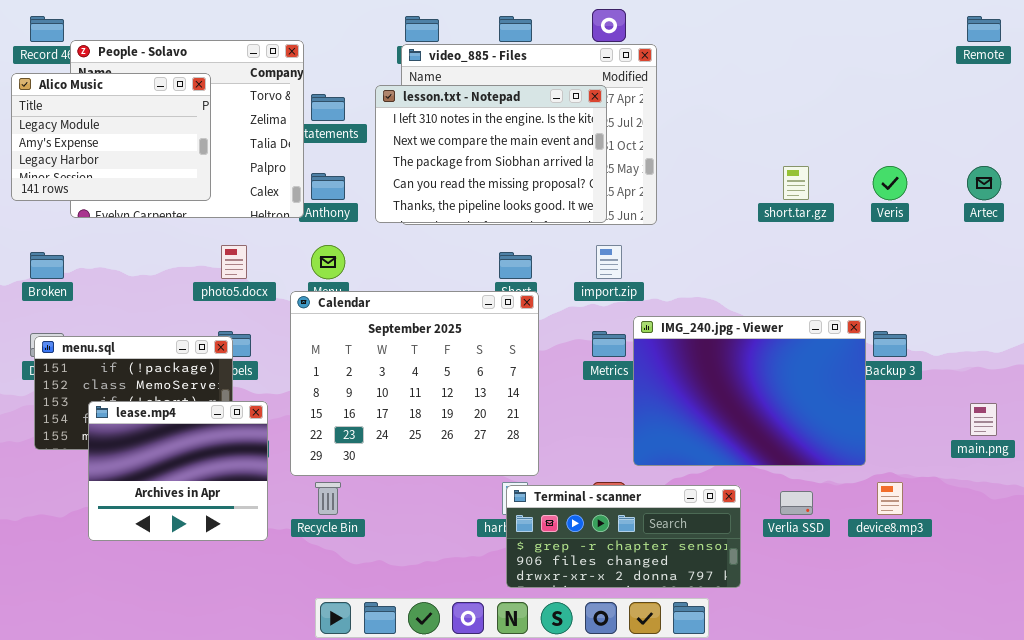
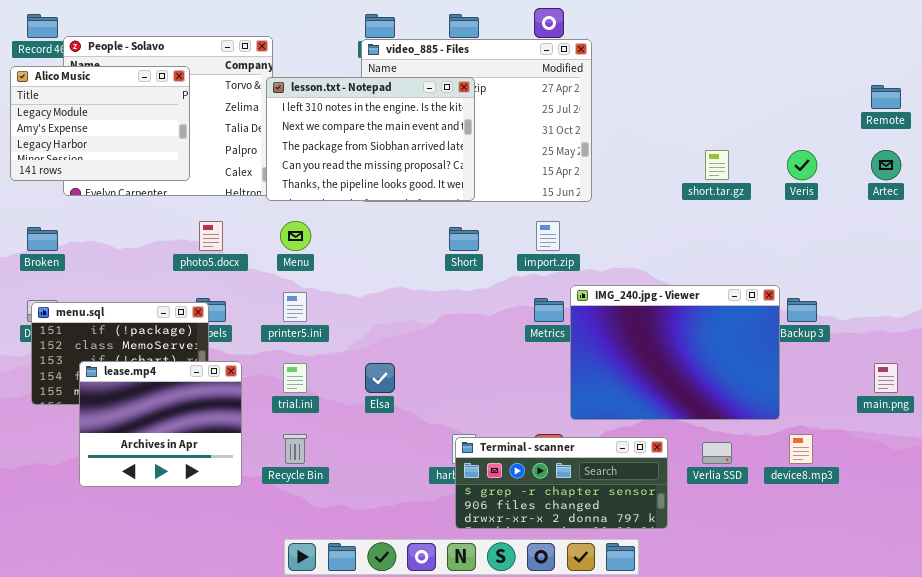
Remote: [967,16,1001,42] -> [871,85,901,109], moved
lesson.txt - Notepad: [375,85,607,223] -> [266,77,475,201], moved
Calendar: [290,291,539,476] -> none, closed

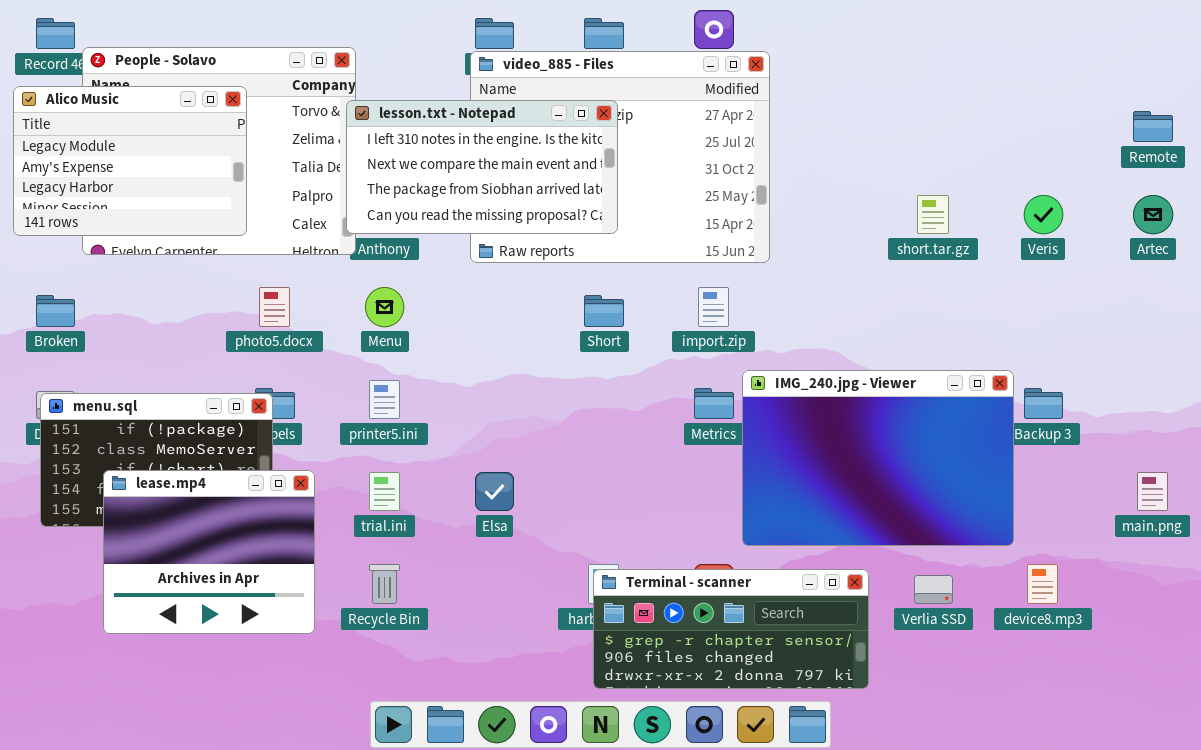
lesson.txt - Notepad: [266,77,475,201] -> [346,100,618,234], resized

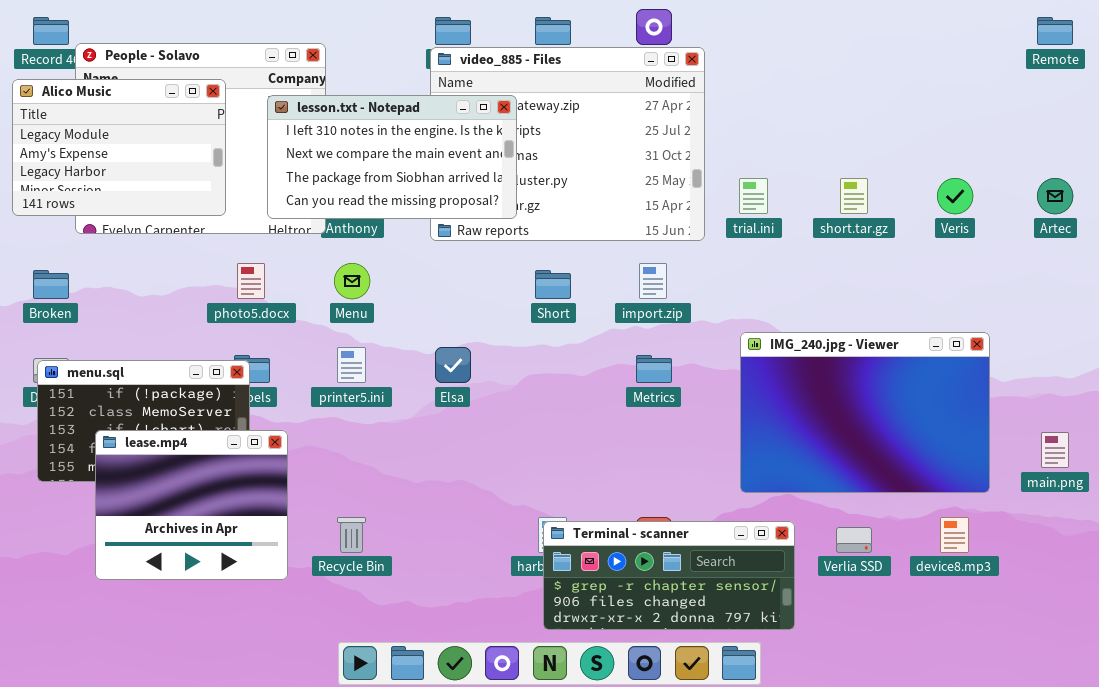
lesson.txt - Notepad: [346,100,618,234] -> [267,95,517,219], moved
Remote: [1133,111,1173,142] -> [1037,17,1073,45], moved
IMG_240.jpg - Viewer: [742,370,1014,546] -> [740,332,990,493], moved
trial.ini: [369,472,400,511] -> [739,178,768,214], moved
Elsa: [475,472,514,511] -> [435,347,471,383], moved

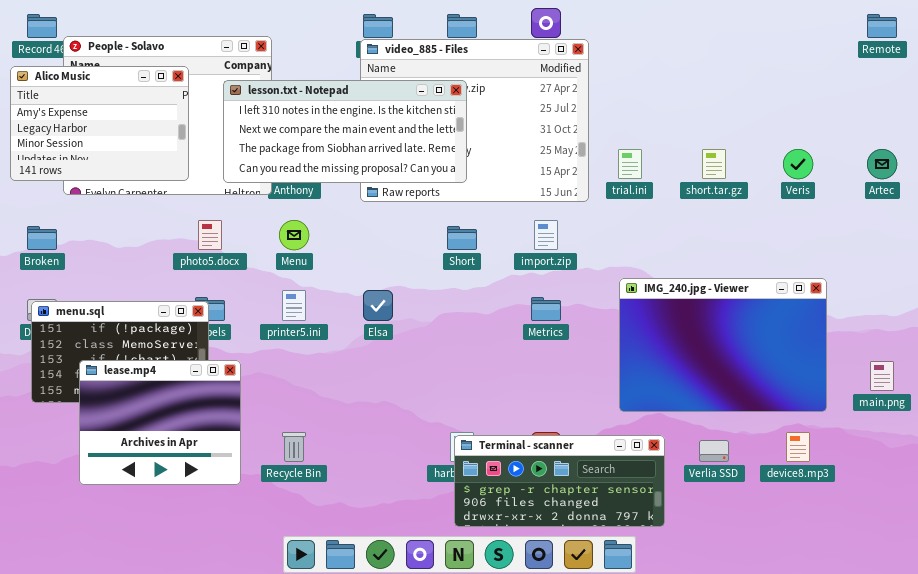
Alico Music: [12,79,226,216] -> [10,66,189,181], scrolled down 1 row
lesson.txt - Notepad: [267,95,517,219] -> [223,80,467,183], resized

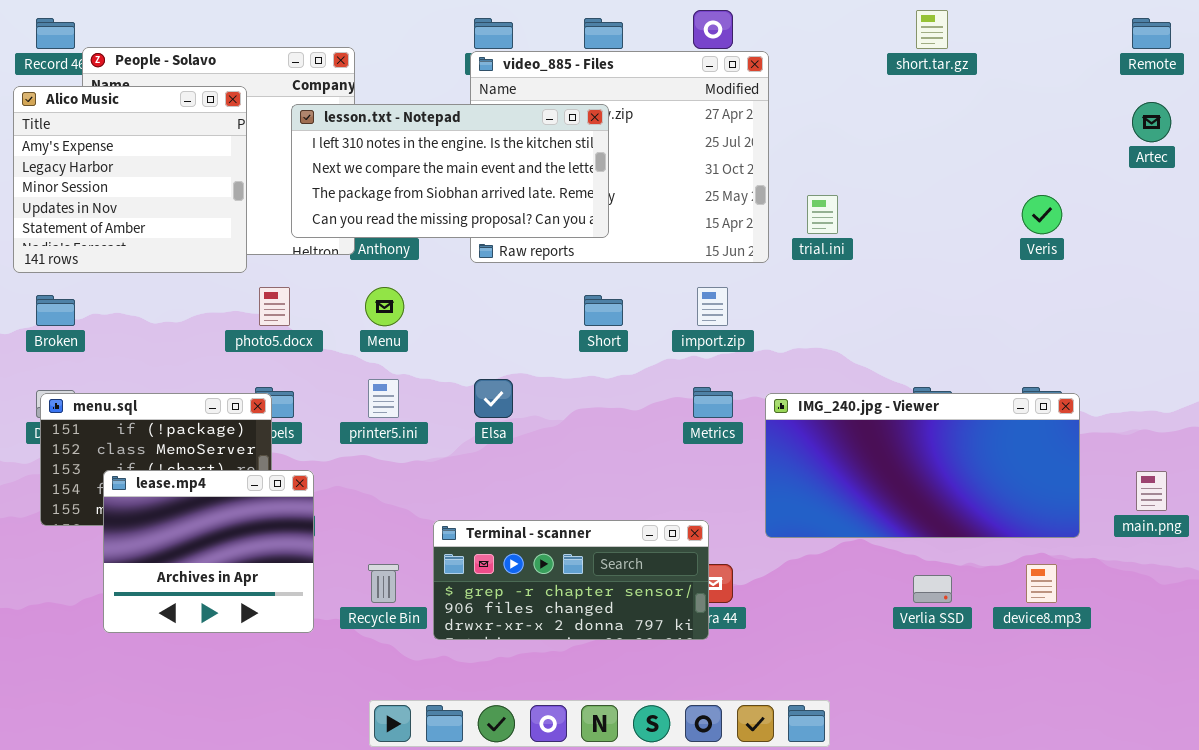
Alico Music: [10,66,189,181] -> [13,86,247,273], resized
short.tar.gz: [702,149,726,179] -> [916,10,948,49], moved
Artec: [867,149,897,179] -> [1132,102,1171,142], moved
IMG_240.jpg - Viewer: [619,278,827,412] -> [765,393,1080,538], resized
Terminal - scanner: [454,435,665,527] -> [433,520,709,640], moved

